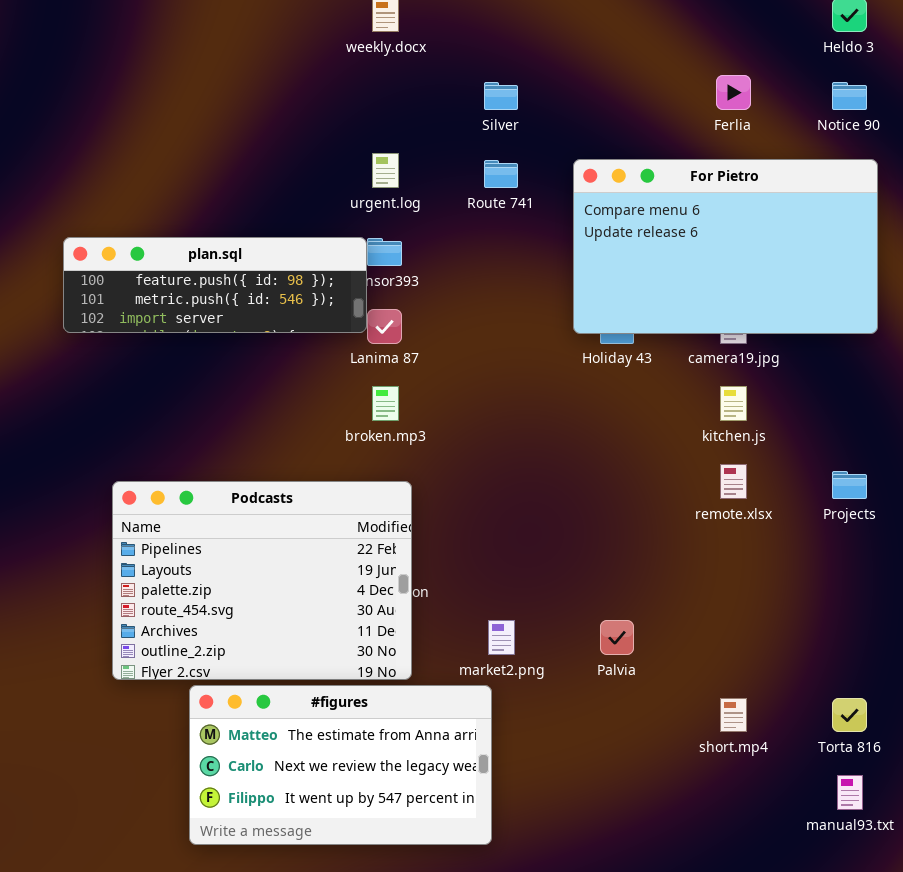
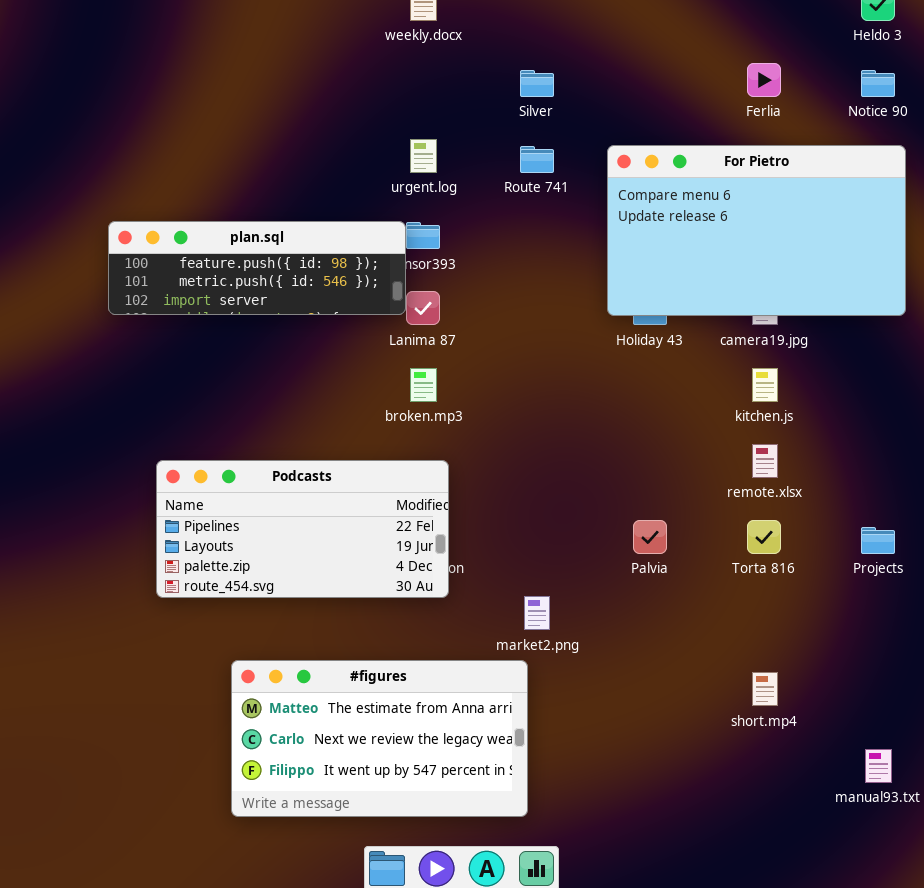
Projects: [832,471,867,499] -> [861,527,895,554], moved
Podcasts: [112,481,412,680] -> [156,460,449,598], resized
Palvia: [600,620,634,655] -> [633,520,667,554], moved
Torta 816: [832,698,867,732] -> [747,520,781,554], moved

